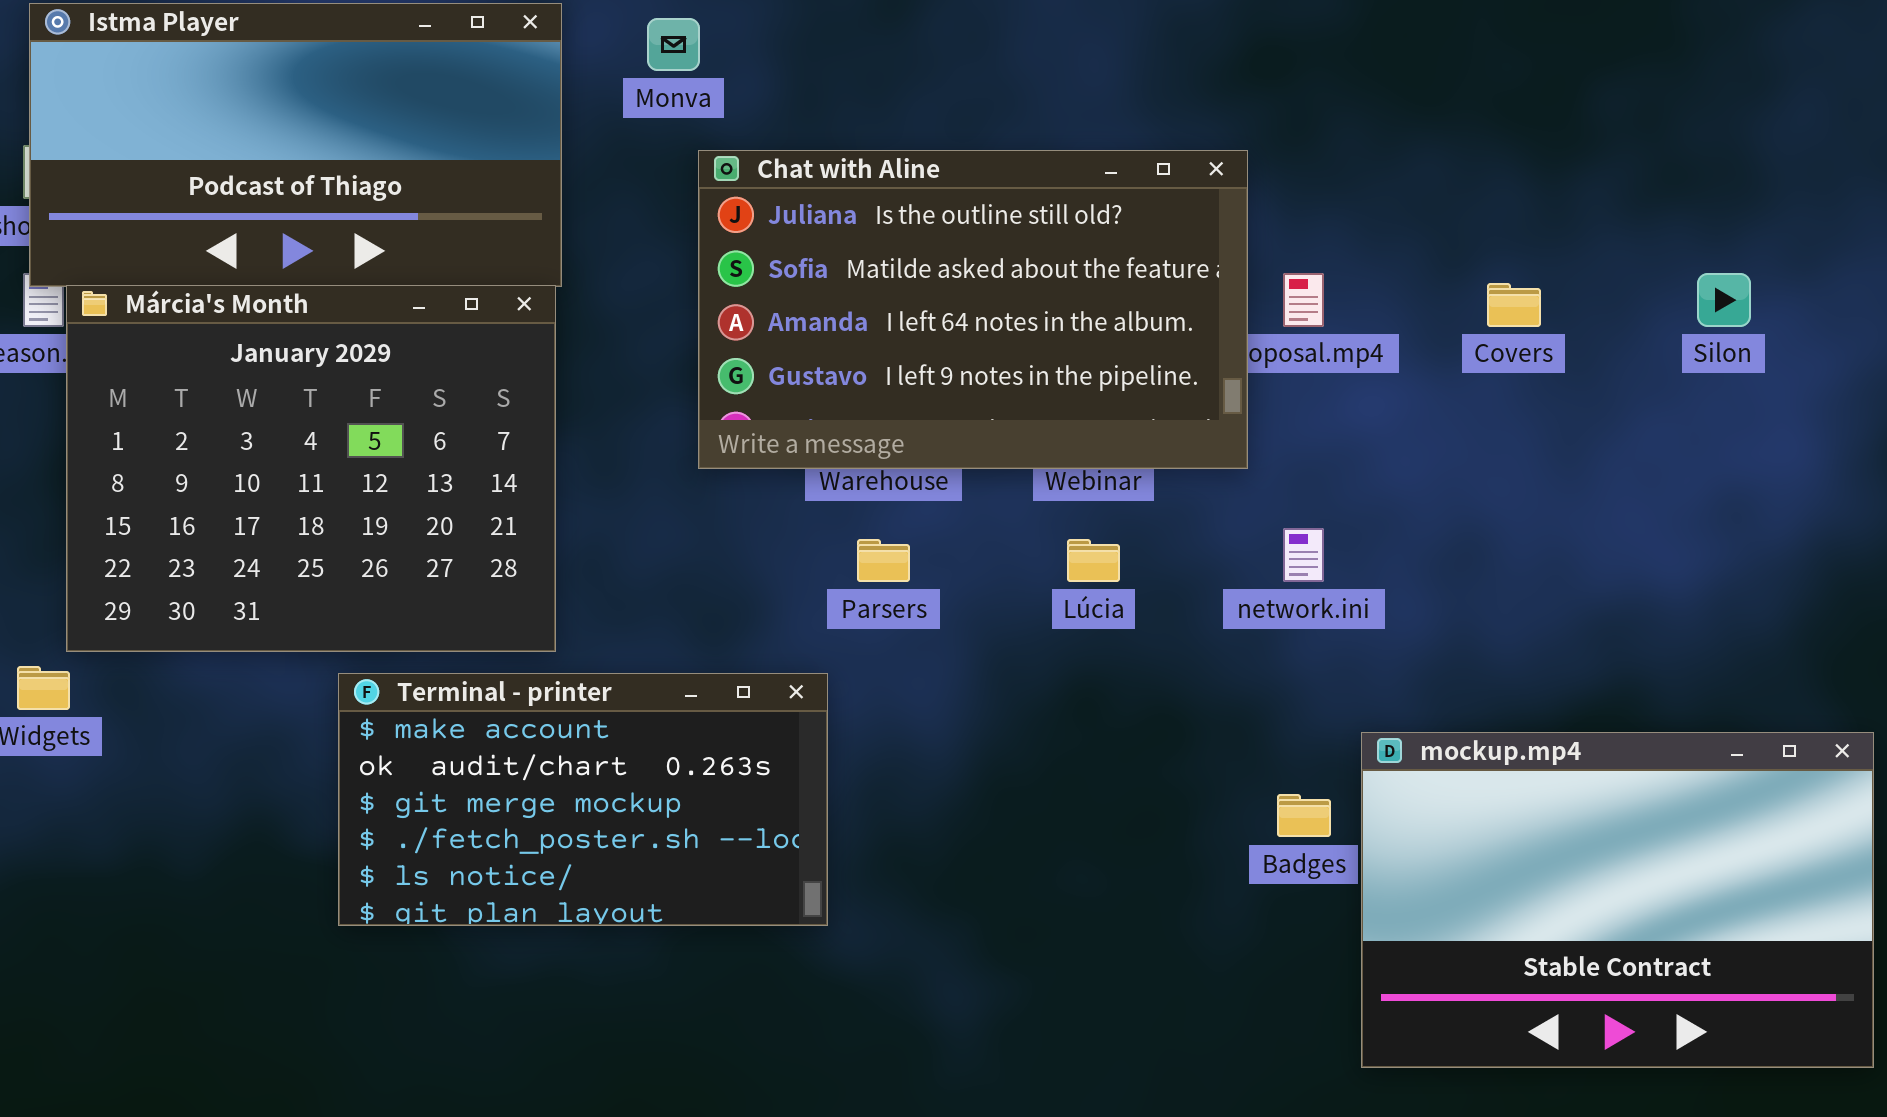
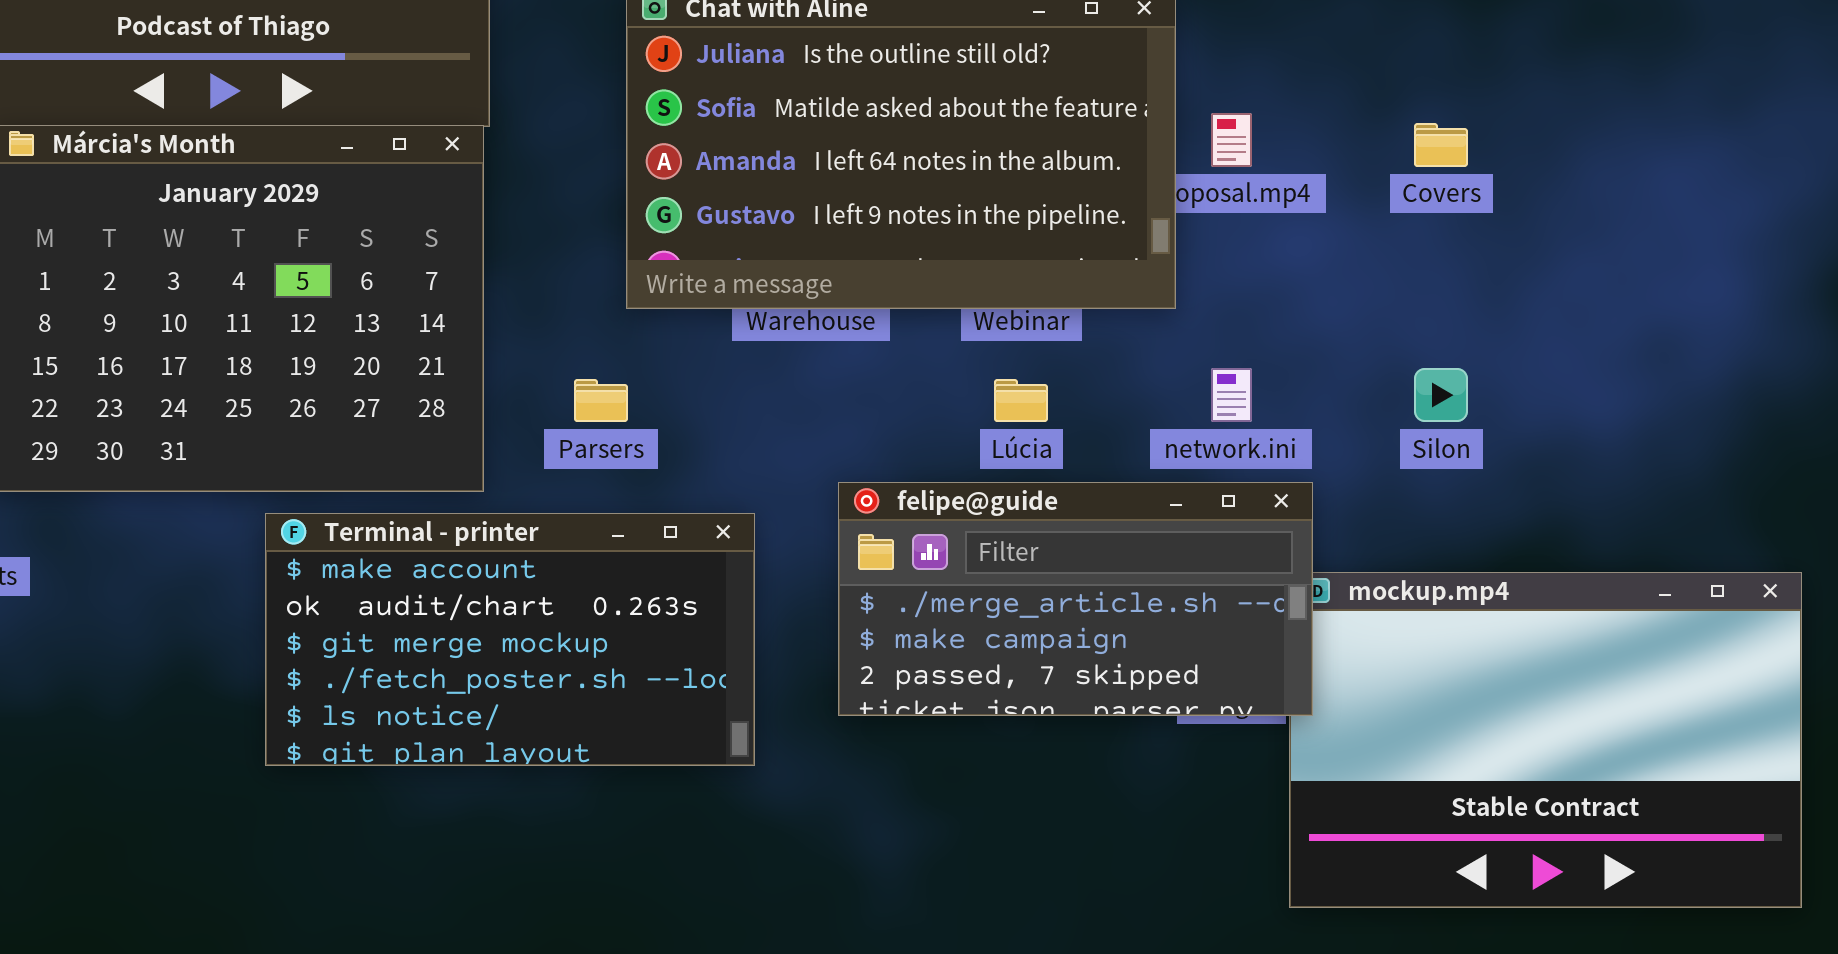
Silon: [1697,273,1751,327] -> [1414,368,1468,422], moved
Parsers: [857,539,910,582] -> [574,379,628,422], moved
felipe@guide: none -> [838,482,1313,716], opened

